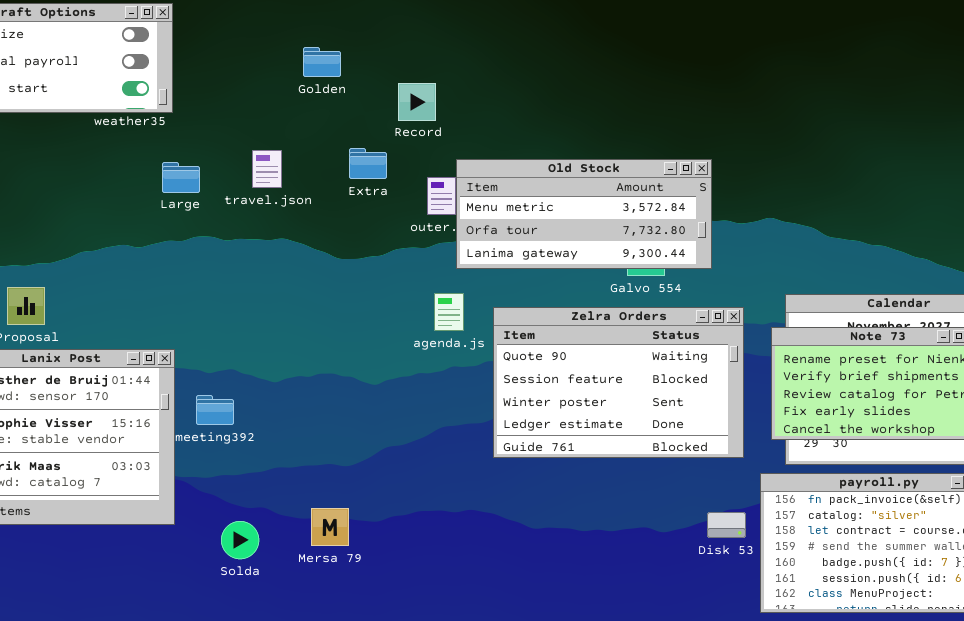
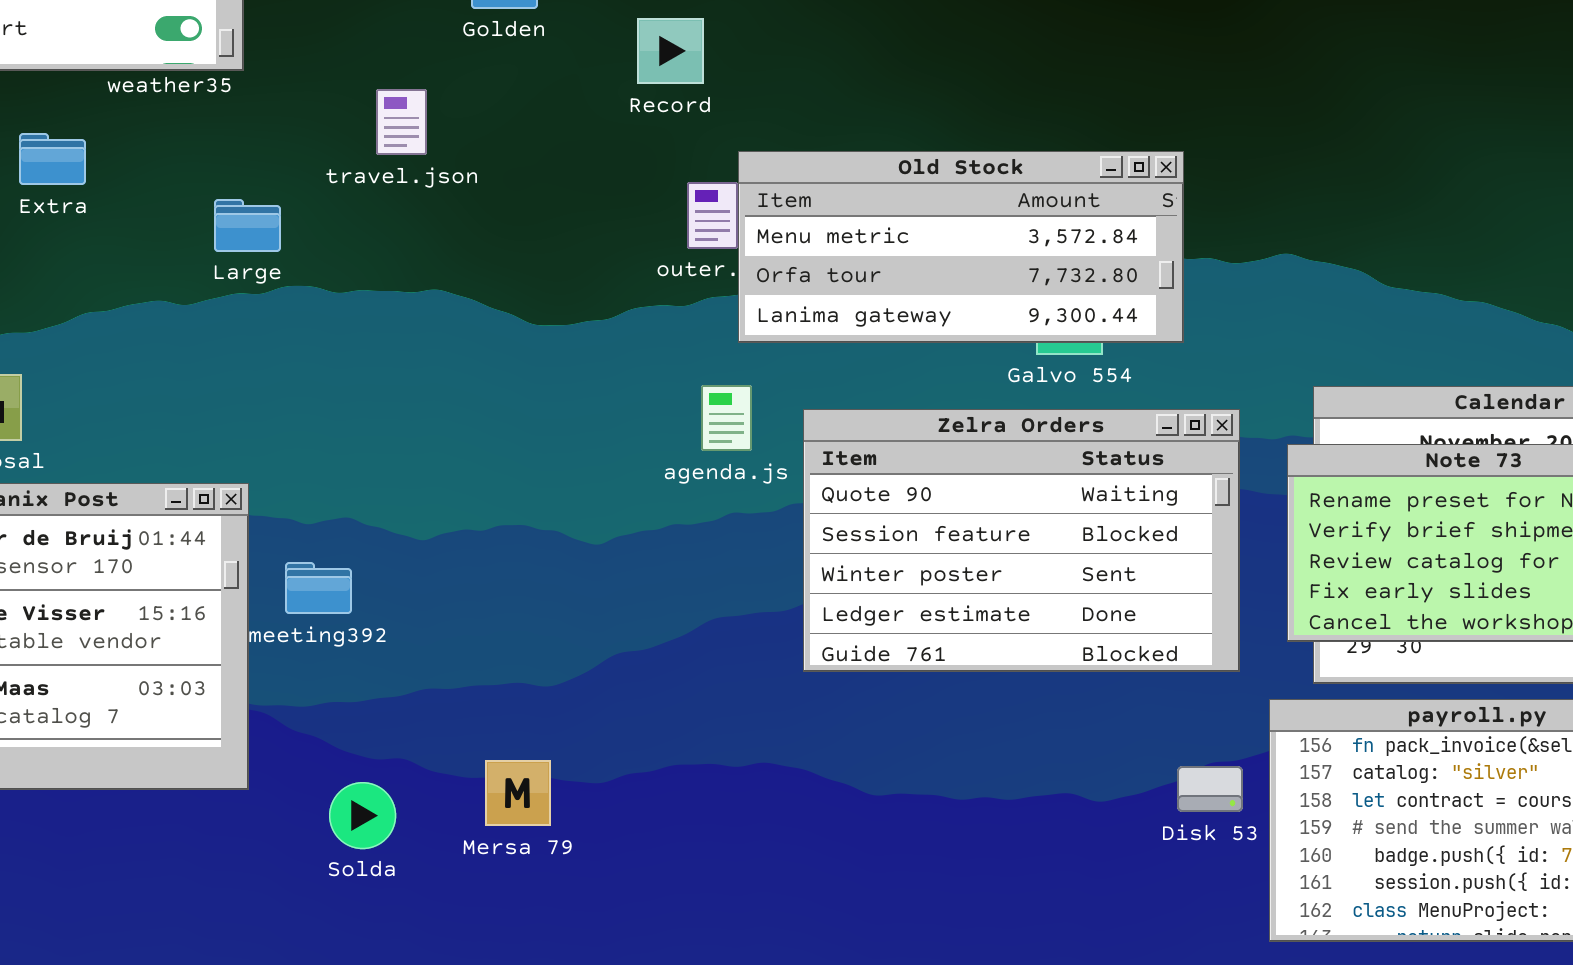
Extra: [349,148,387,179] -> [19,133,86,185], moved
travel.json: [252,150,282,188] -> [376,89,427,155], moved
Large: [162,162,200,193] -> [214,199,281,252], moved

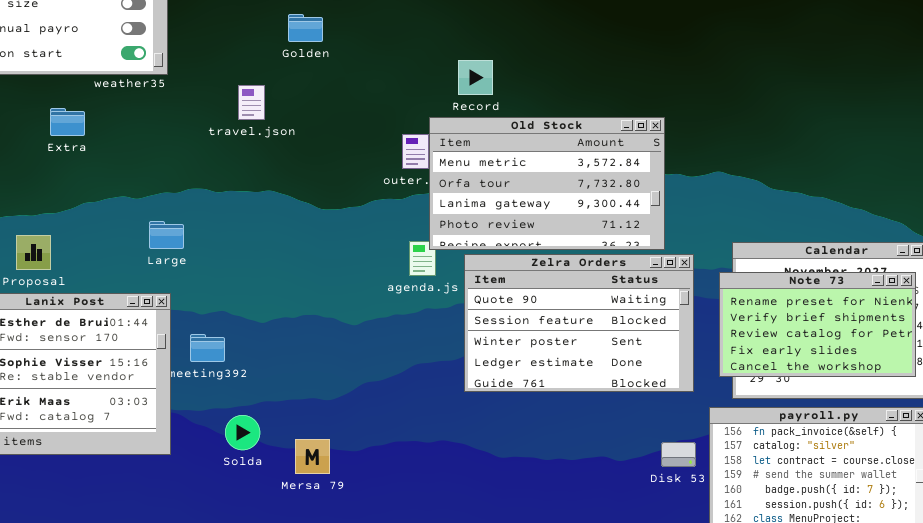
Record: [637,18,704,84] -> [458,60,493,95], moved
Old Stock: [738,151,1184,343] -> [429,117,665,250], resized
Large: [214,199,281,252] -> [149,221,184,249], moved
Solda: [329,782,396,849] -> [225,415,260,450], moved

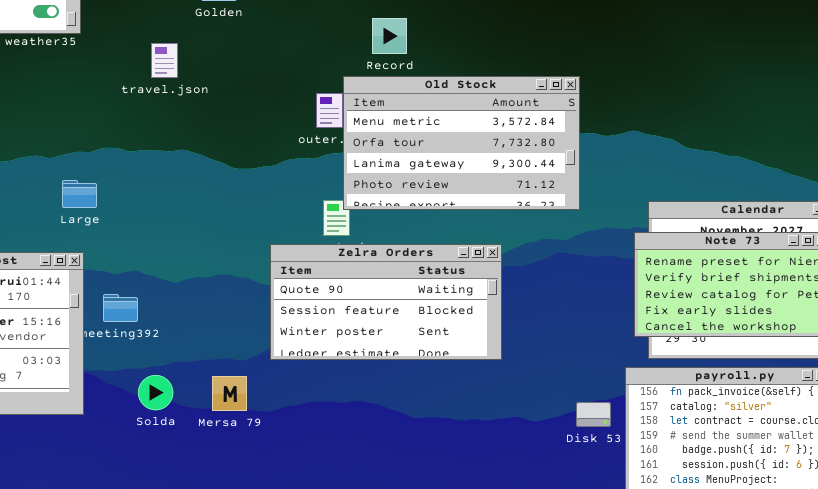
Zelra Orders: [464,254,694,392] -> [270,244,502,360], moved, resized
Mersa 79: [295,439,330,474] -> [212,376,247,411], moved

